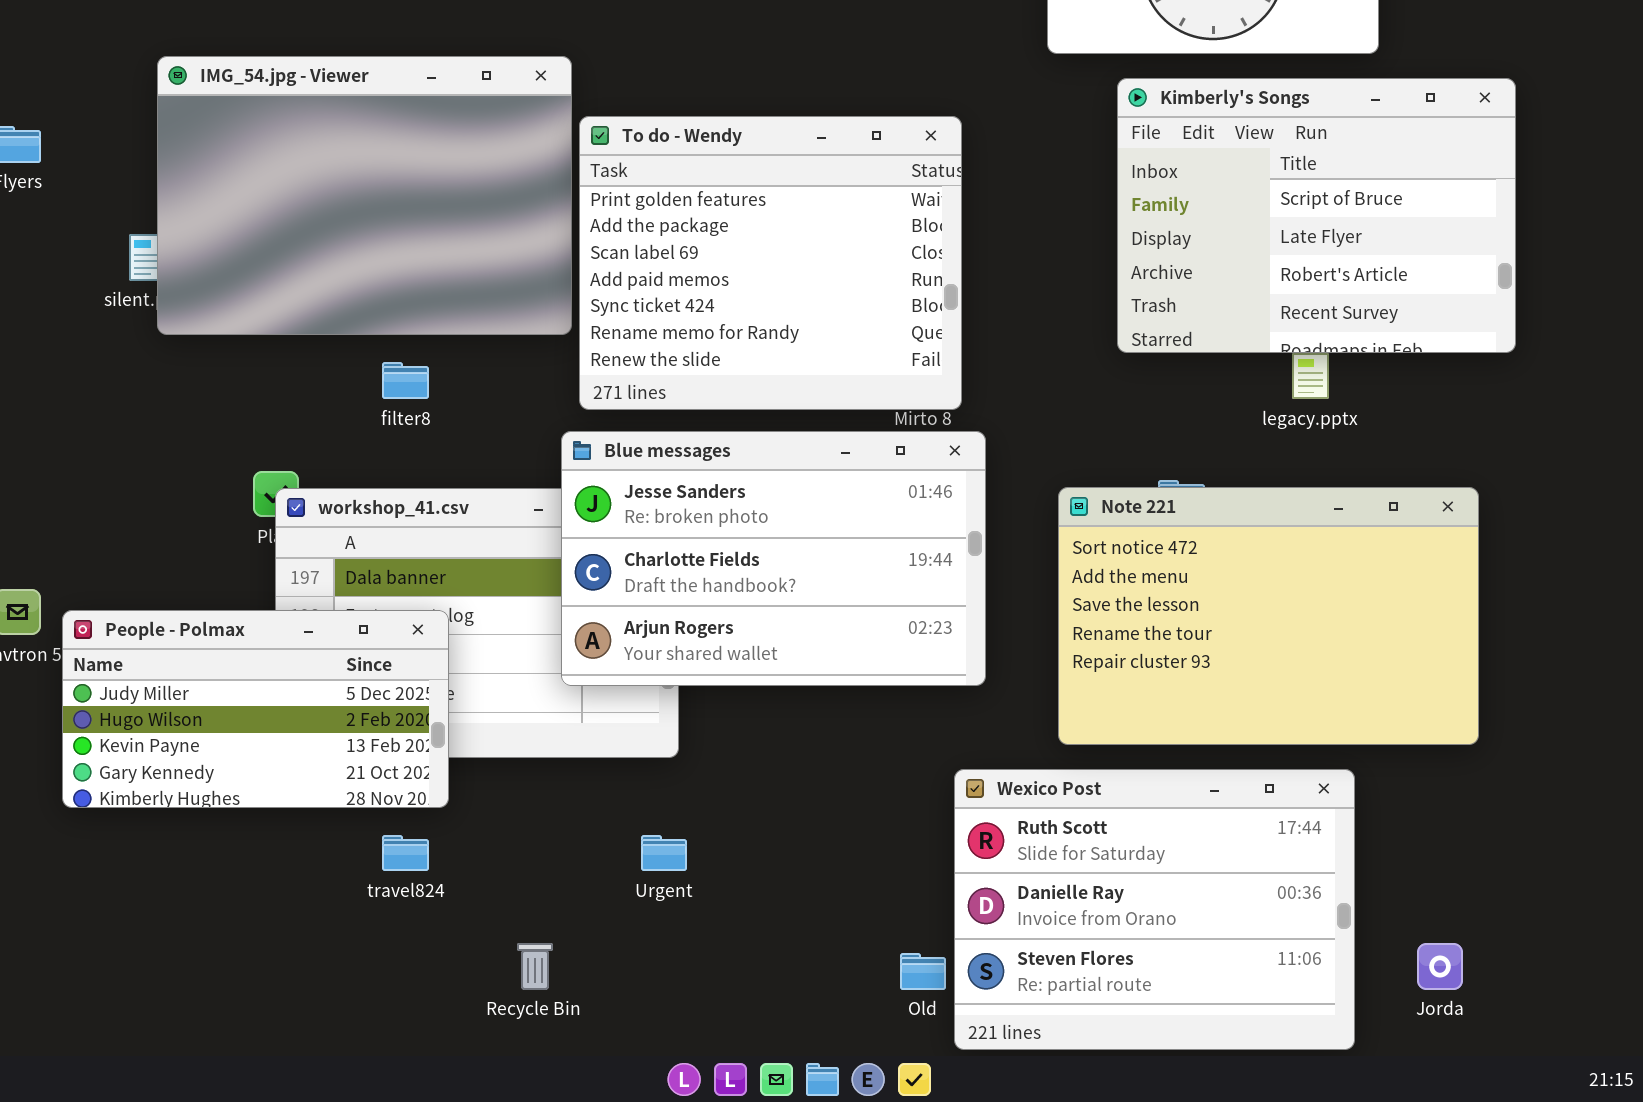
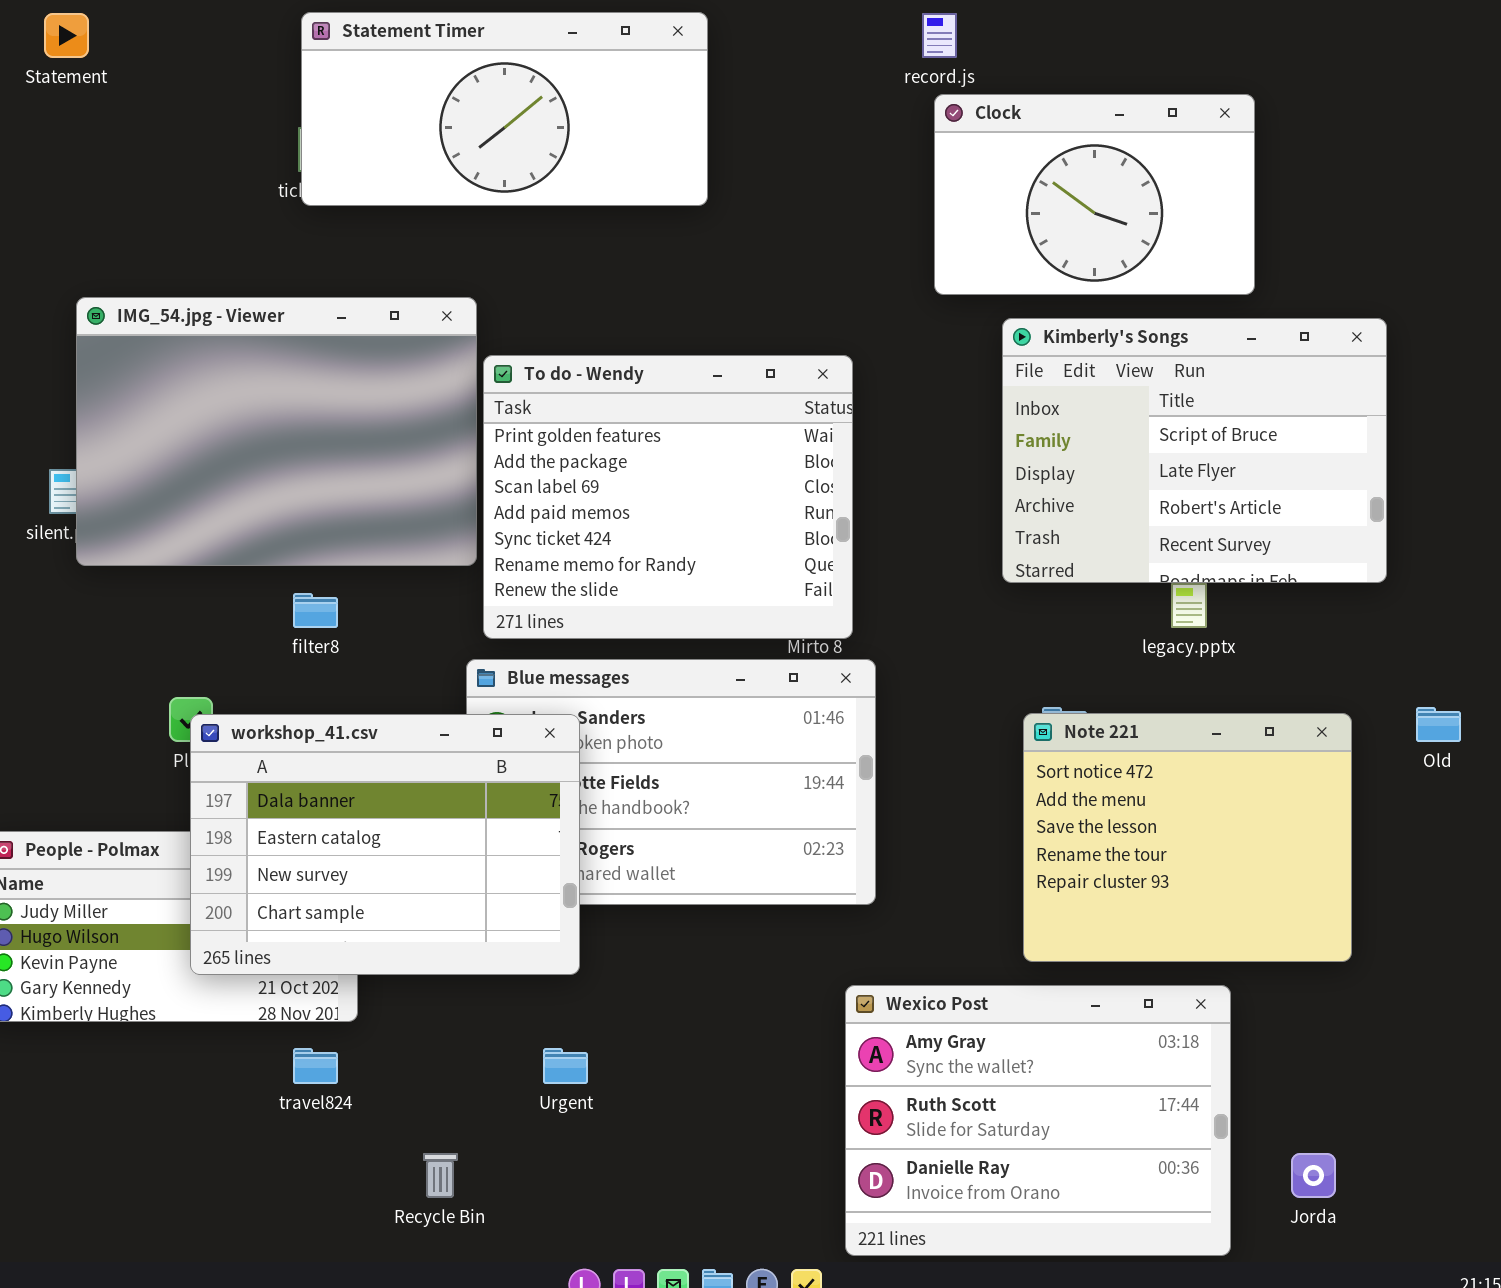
Note 221: [1058,487,1479,745] -> [1023,713,1352,962], resized
workshop_41.csv: [275,488,679,758] -> [190,714,580,975], raised
Wexico Post: [954,769,1355,1050] -> [845,985,1231,1256], scrolled up 1 row
Old: [900,953,946,990] -> [1416,707,1461,742], moved

